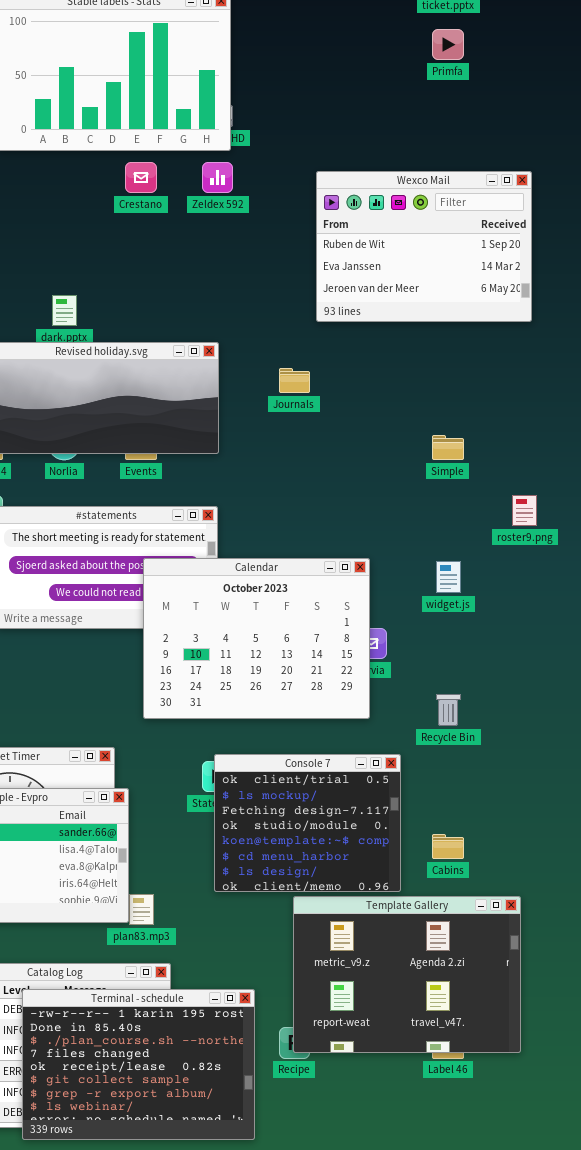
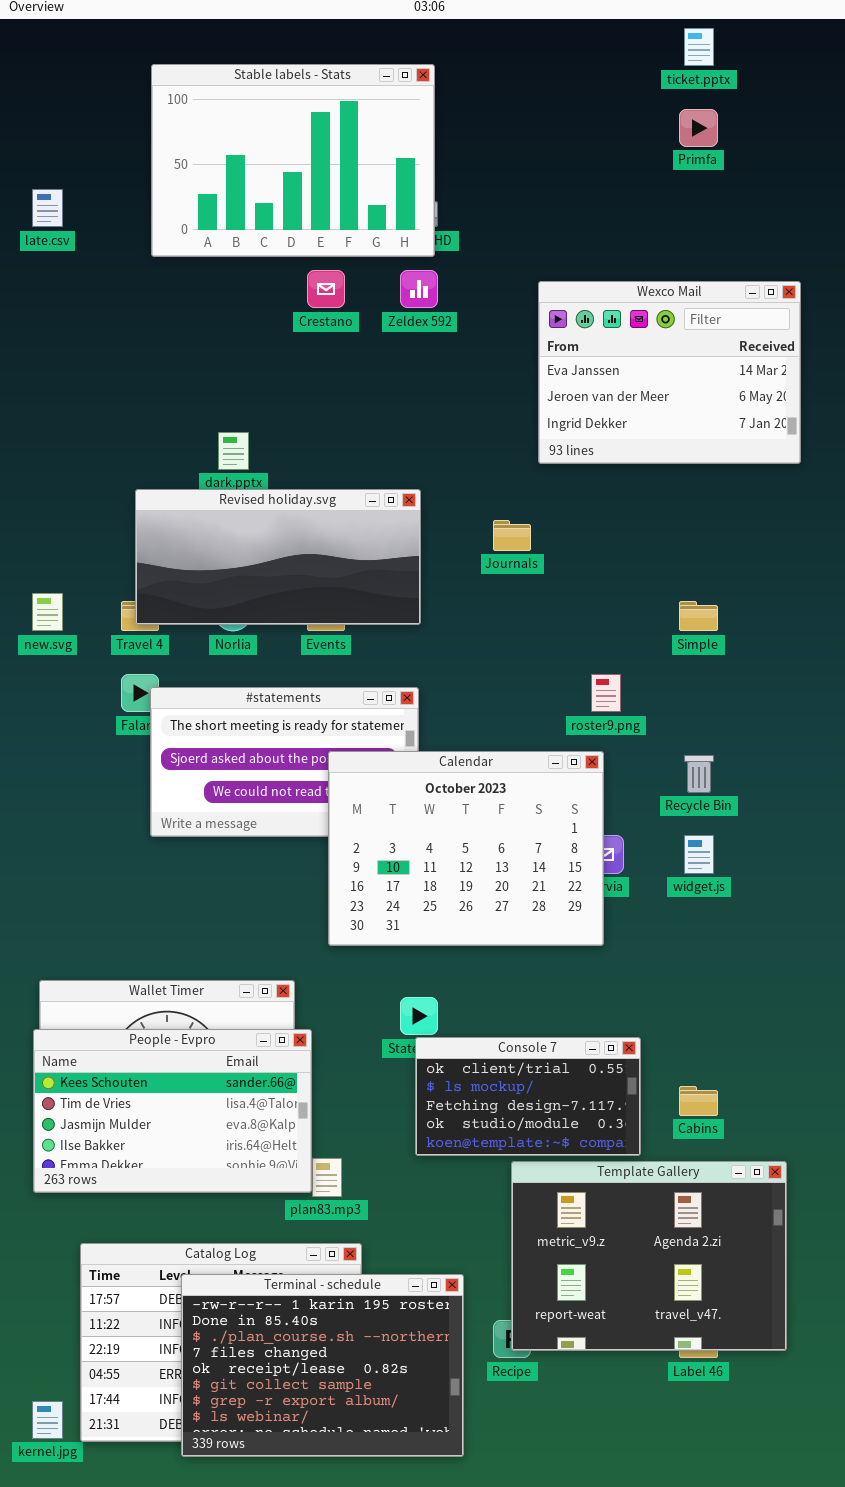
Wexco Mail: [316,171,532,322] -> [538,281,801,464], scrolled down 1 row
roster9.png: [512,495,537,526] -> [591,674,621,712], moved
widget.js: [436,561,461,593] -> [684,835,714,874], moved
Recycle Bin: [436,694,461,726] -> [684,755,714,793], moved
Console 7: [214,754,401,892] -> [415,1037,641,1156], resized

